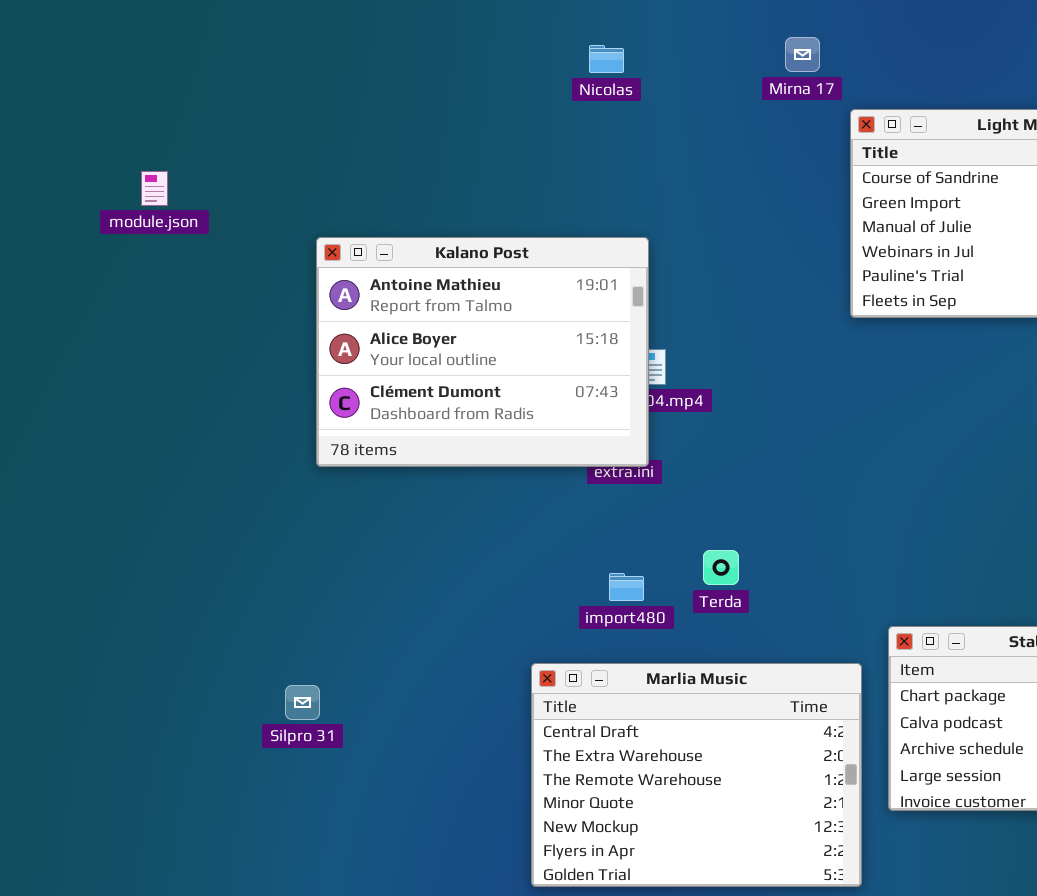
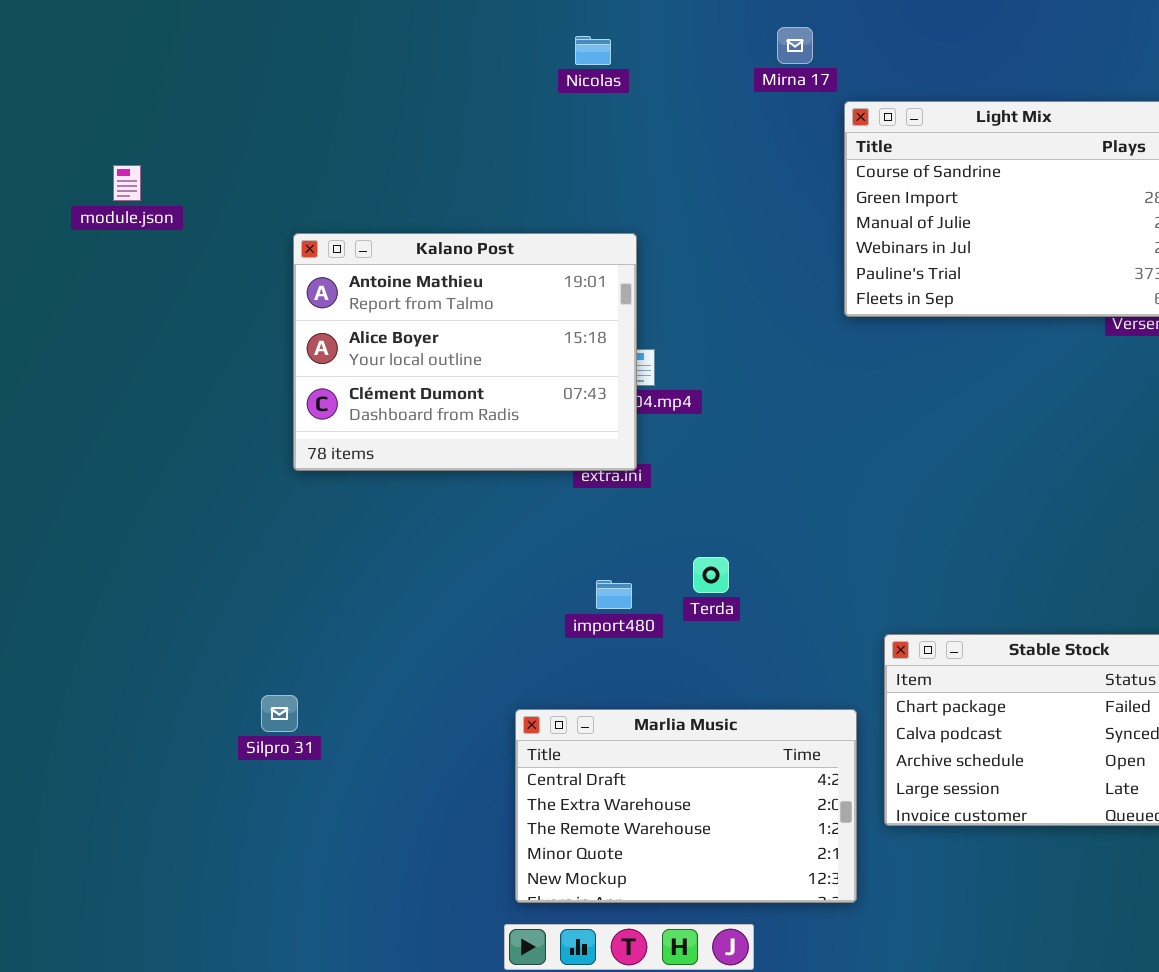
Marlia Music: [531,663,862,887] -> [515,709,857,903], resized

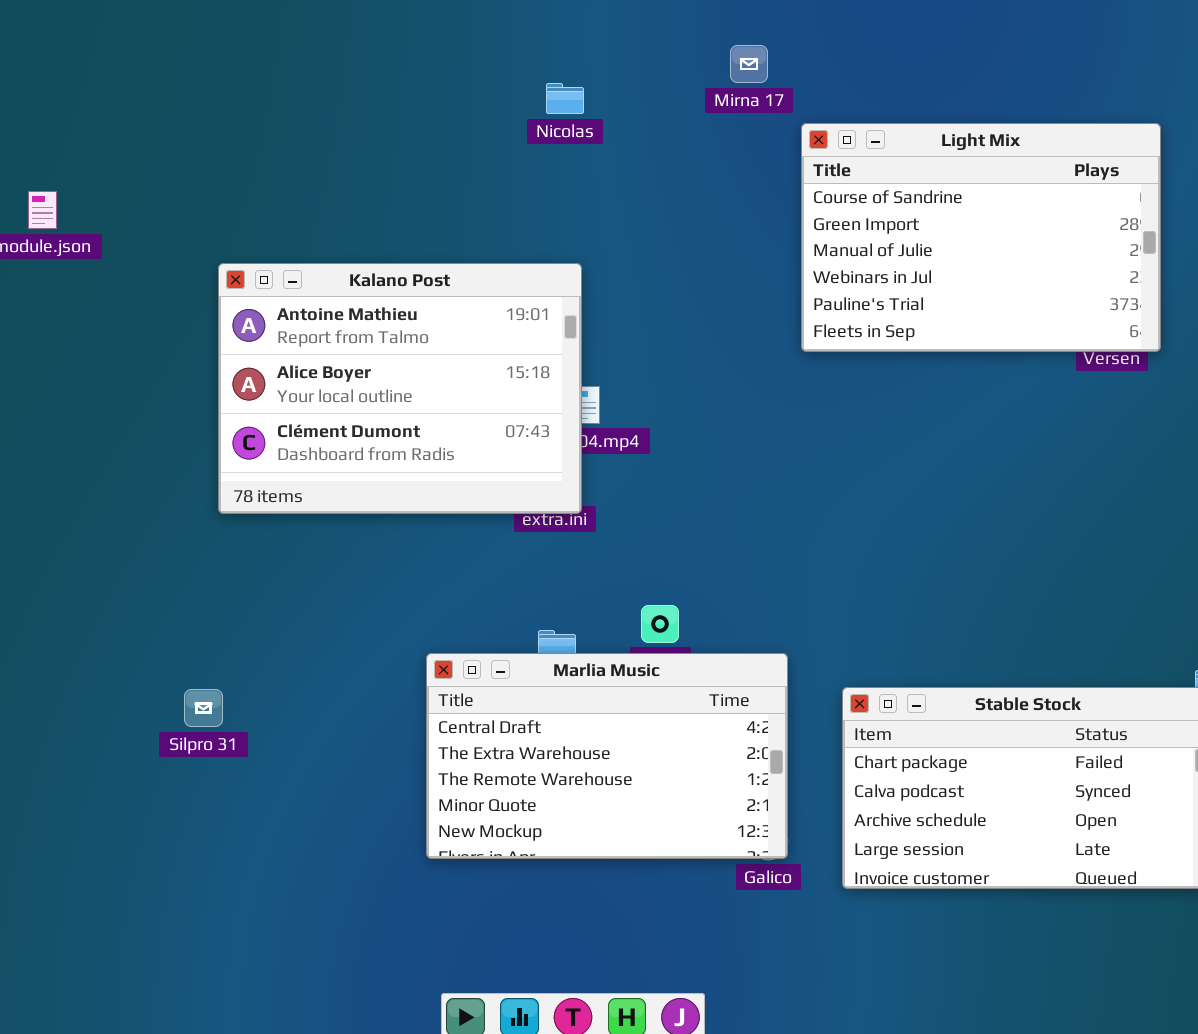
Nicolas: [575,36,611,65] -> [546,83,584,114], moved
Silpro 31: [261,695,298,732] -> [184,689,223,727], moved
Marlia Music: [515,709,857,903] -> [426,653,788,859], moved

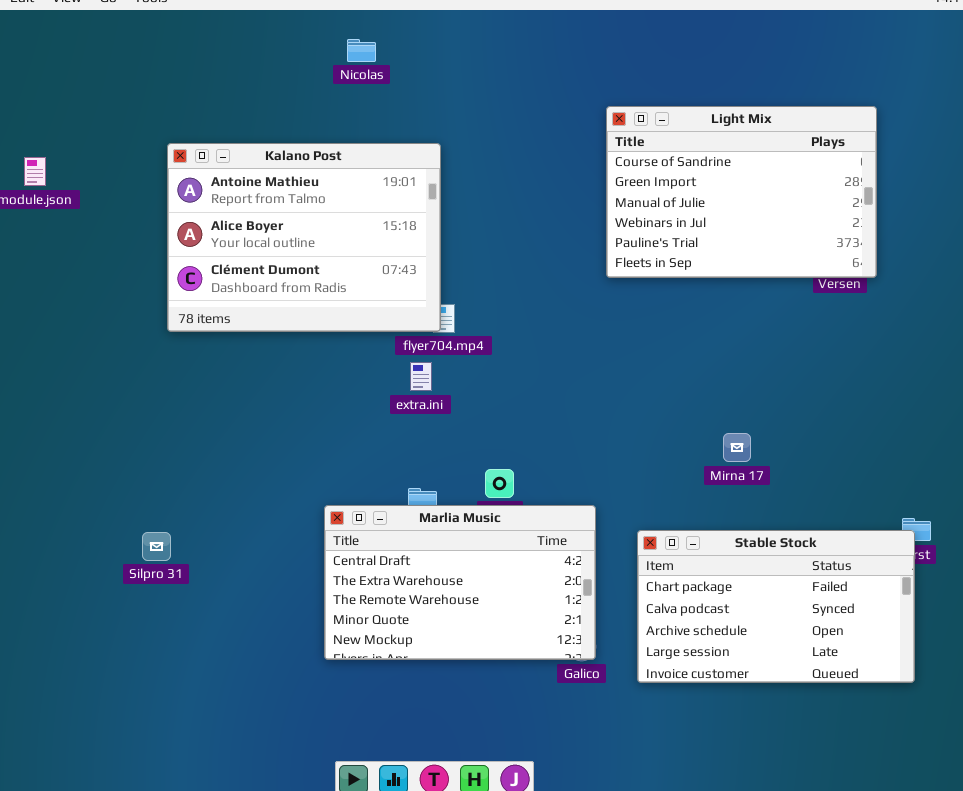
Mirna 17: [730,45,768,83] -> [723,433,751,462], moved
Nicolas: [546,83,584,114] -> [347,39,376,62], moved
Kalano Post: [218,263,582,514] -> [167,143,441,332], moved

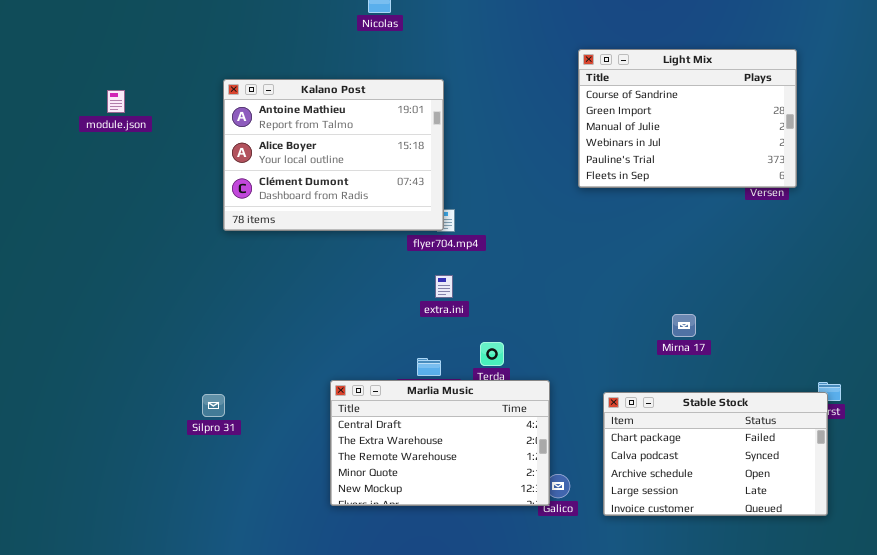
extra.ini: [410,362,432,391] -> [435,275,453,298], moved
Marlia Music: [324,505,596,660] -> [330,380,550,506], moved

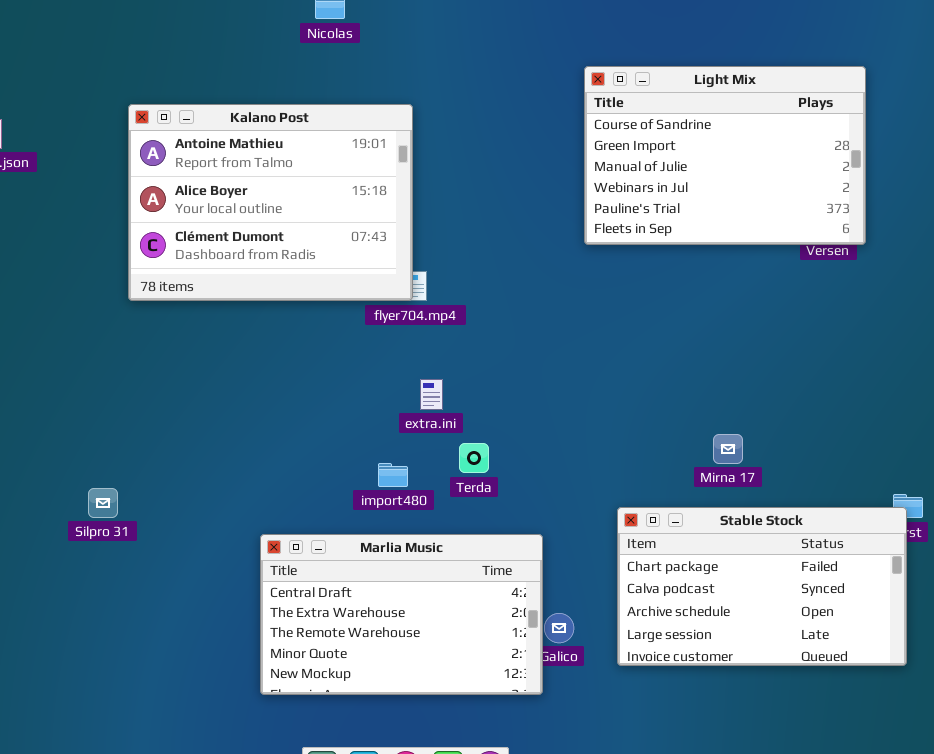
extra.ini: [435,275,453,298] -> [420,379,443,410], moved
Mirna 17: [672,314,696,337] -> [713,434,743,464], moved
Marlia Music: [330,380,550,506] -> [260,534,543,695], moved
Silpro 31: [202,394,225,417] -> [88,488,118,518], moved

